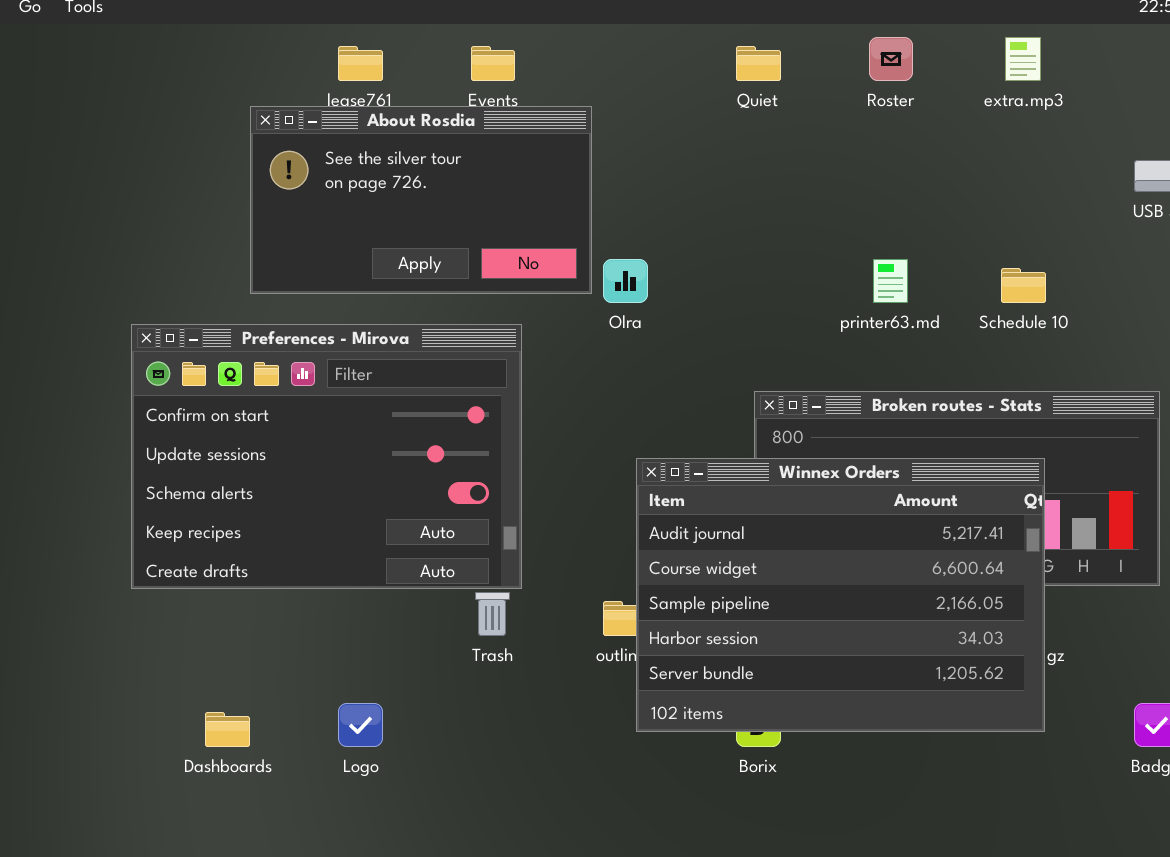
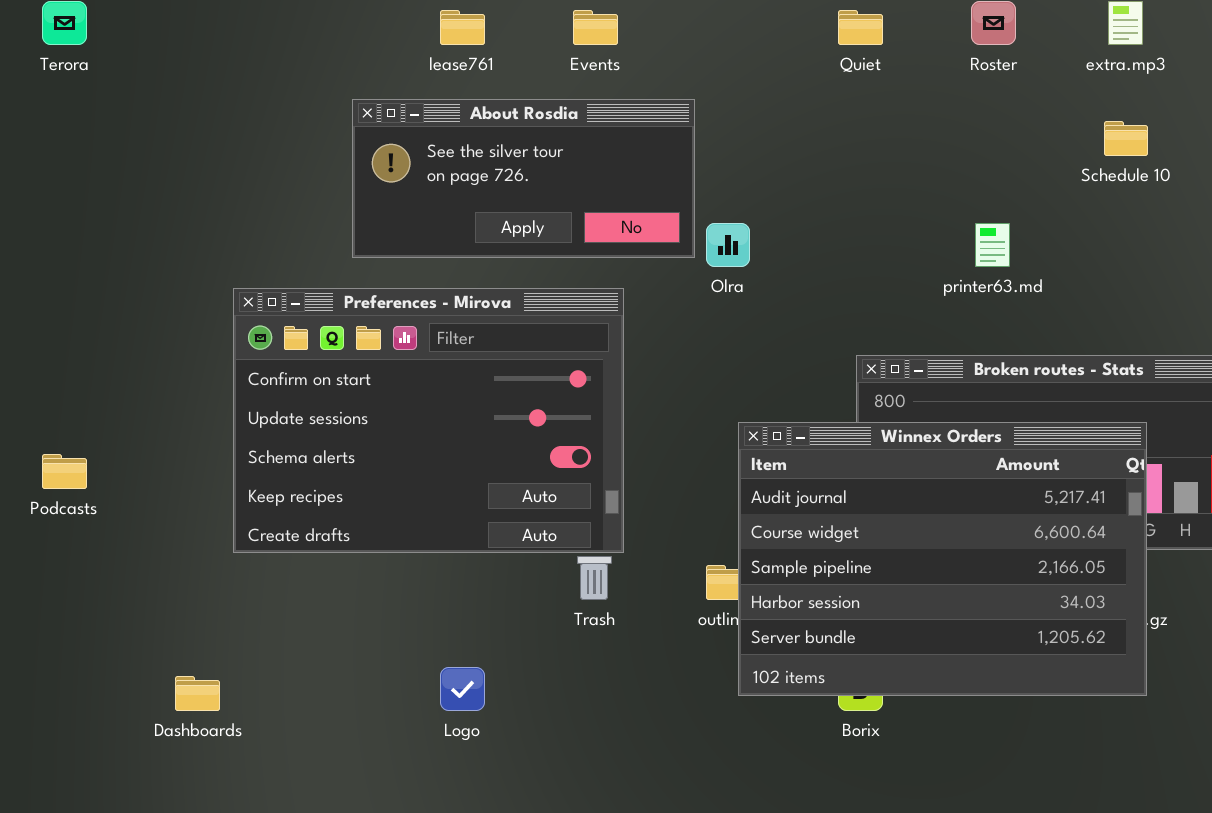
About Rosdia: [250,106,592,294] -> [352,99,695,258], resized
Schedule 10: [1001,268,1046,303] -> [1104,121,1148,156], moved
Dashboards: [205,712,250,747] -> [175,676,220,711], moved

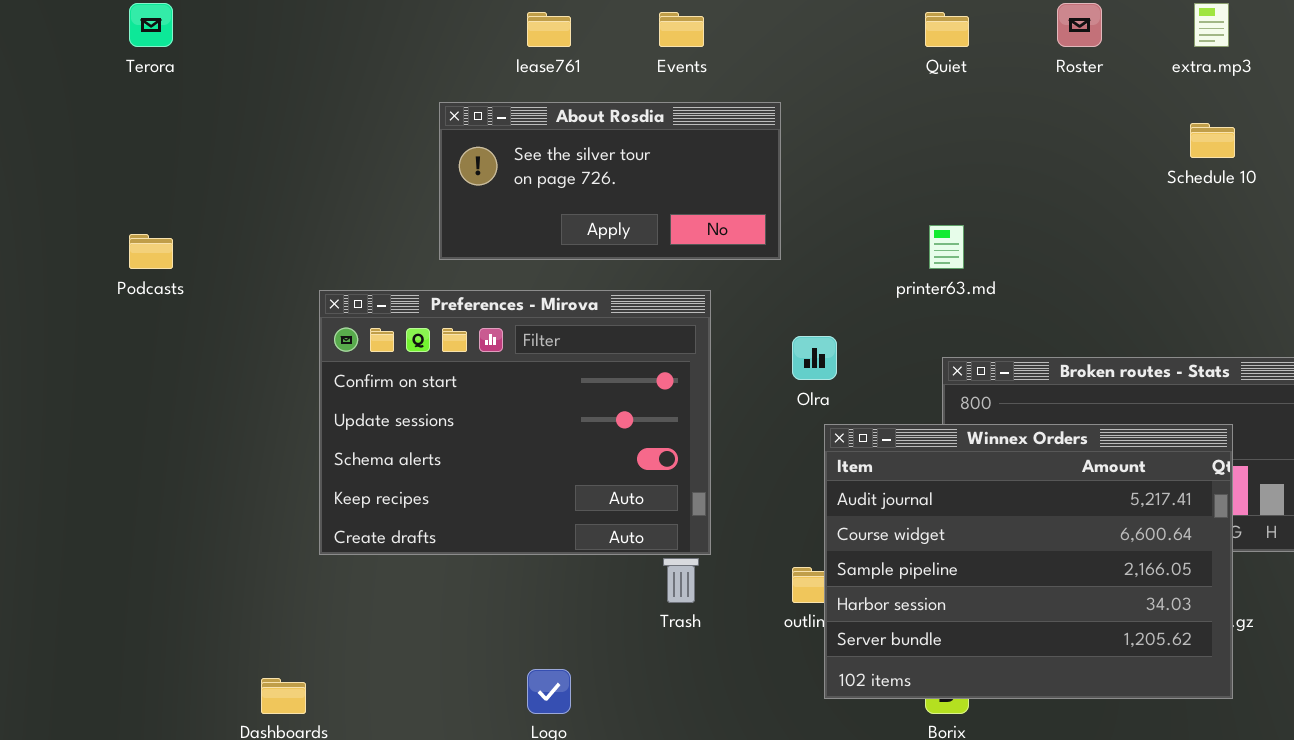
Olra: [706,223,750,267] -> [792,336,837,380], moved
printer63.md: [975,223,1010,267] -> [929,225,964,269], moved
Podcasts: [42,454,87,489] -> [129,234,173,269], moved

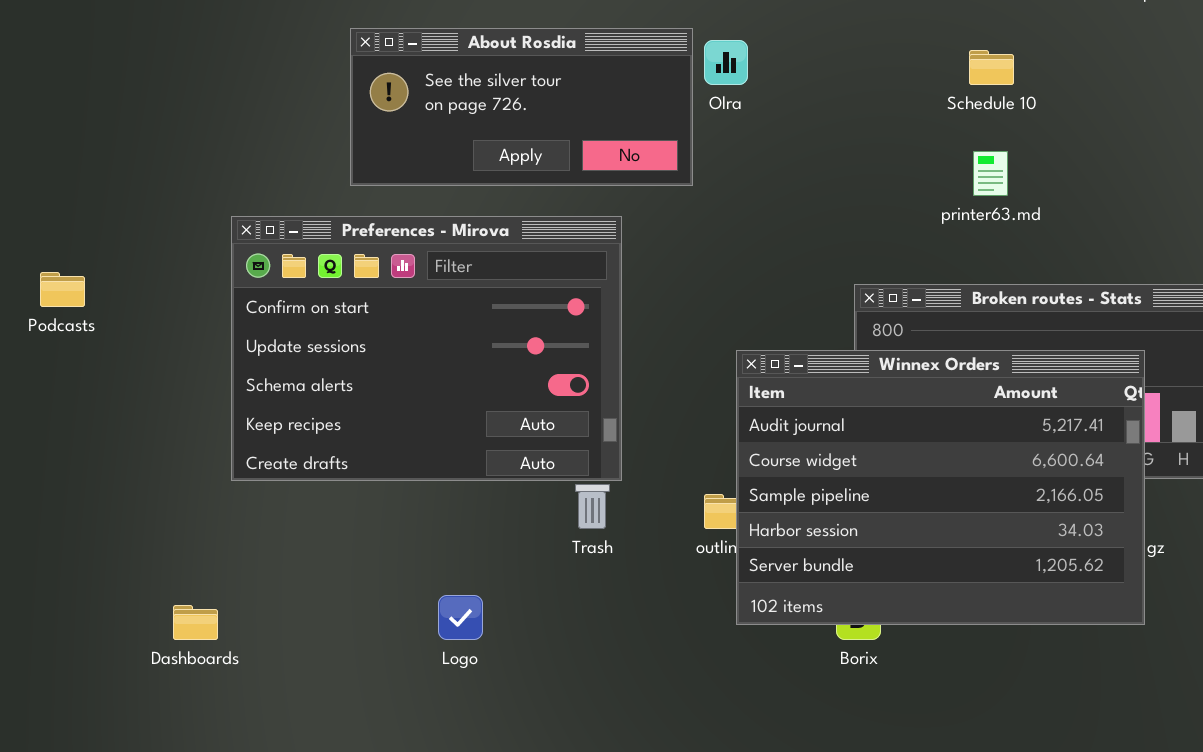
Schedule 10: [1190,123,1235,158] -> [969,50,1014,85], moved
printer63.md: [929,225,964,269] -> [973,151,1008,196], moved
Podcasts: [129,234,173,269] -> [40,272,85,307], moved
Olra: [792,336,837,380] -> [704,40,748,85], moved

